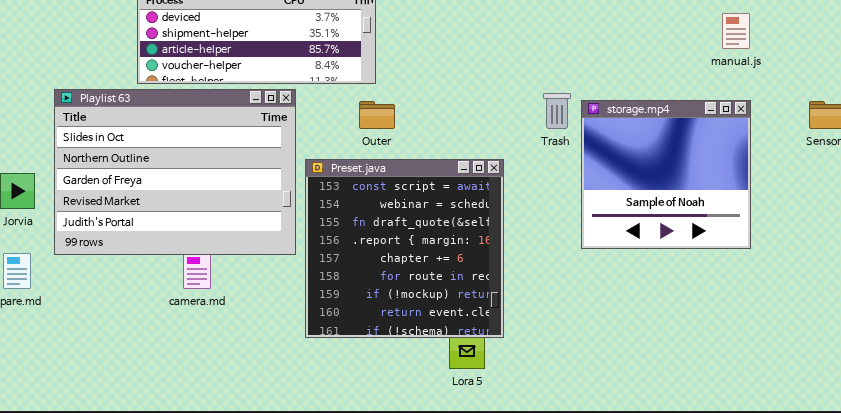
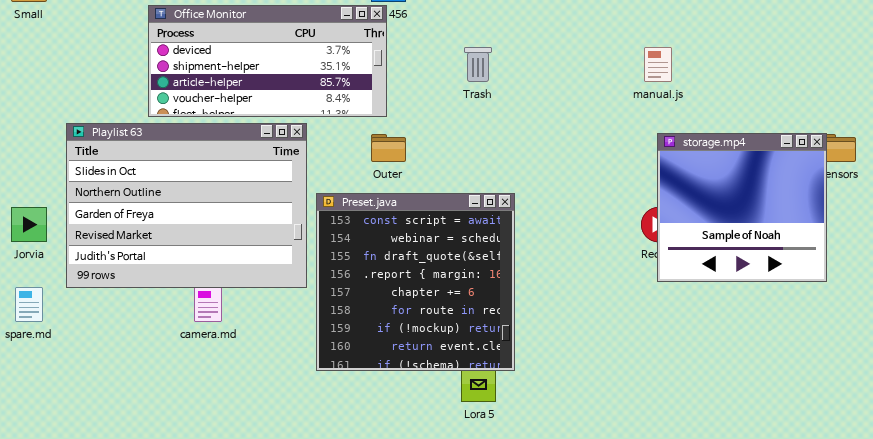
manual.js: [722,13,750,49] -> [644,47,672,82], moved
Trash: [543,93,571,129] -> [464,47,492,82], moved
storage.mp4: [581,100,751,249] -> [657,133,827,282], moved

